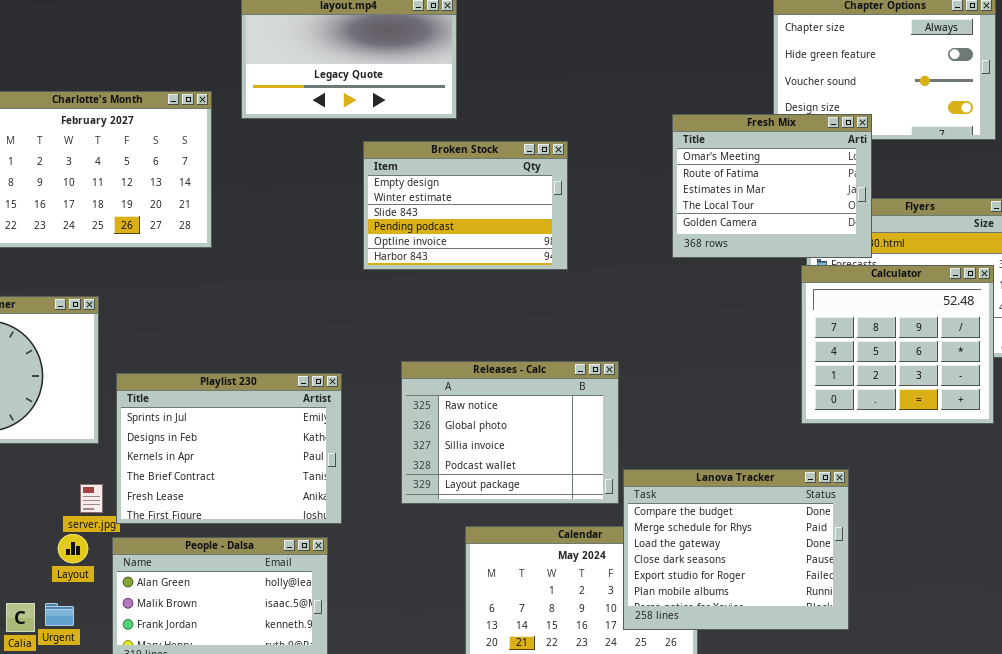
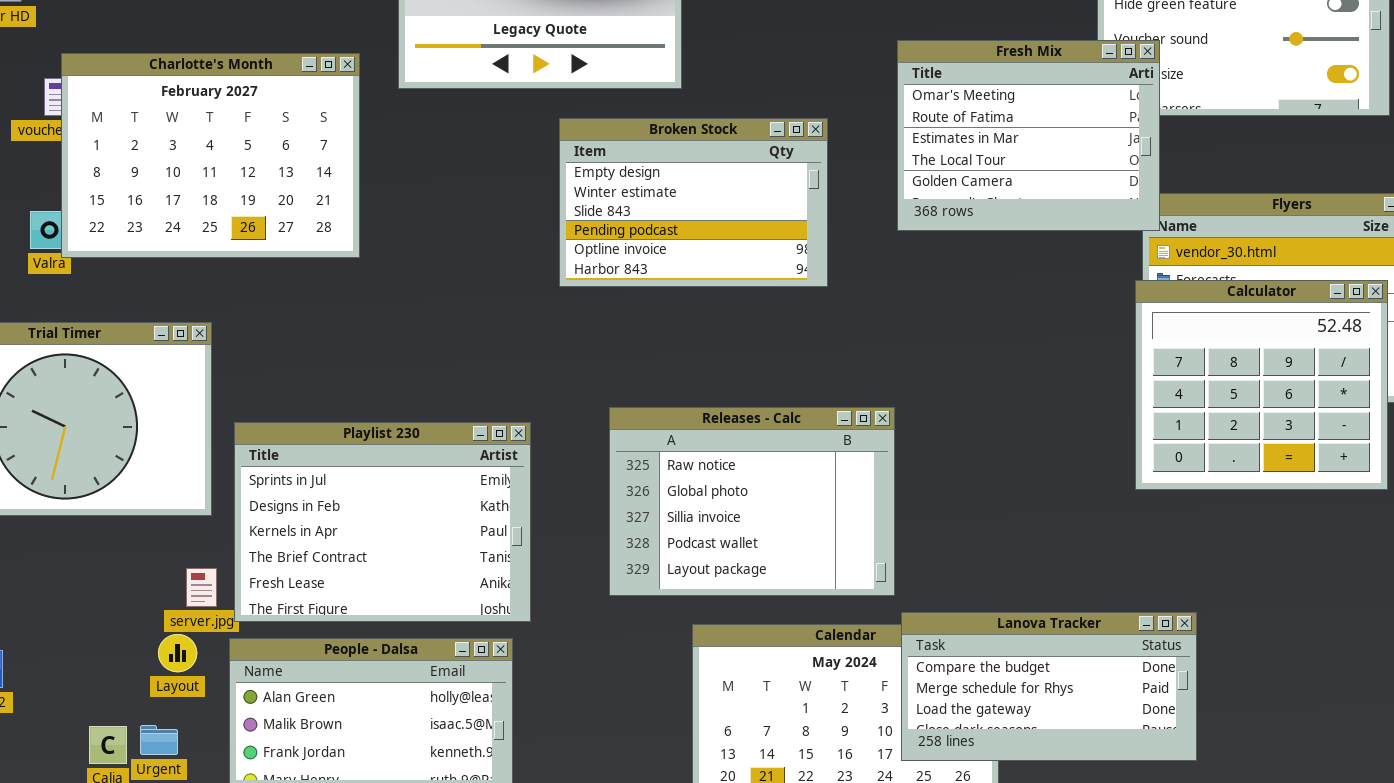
Fresh Mix: [672,114,872,258] -> [897,40,1160,231], moved
Lanova Tracker: [623,469,849,630] -> [901,612,1197,761], resized

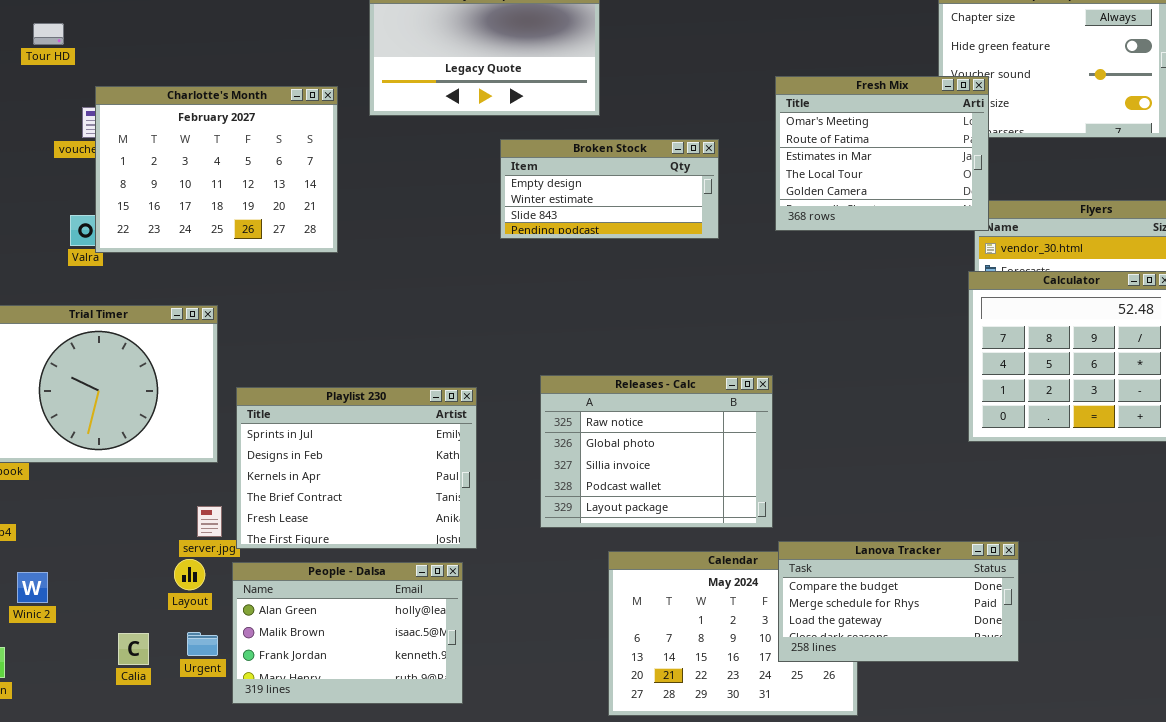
Broken Stock: [559,118,828,287] -> [500,139,719,239], resized
Urgent: [140,725,178,755] -> [187,632,218,656], moved

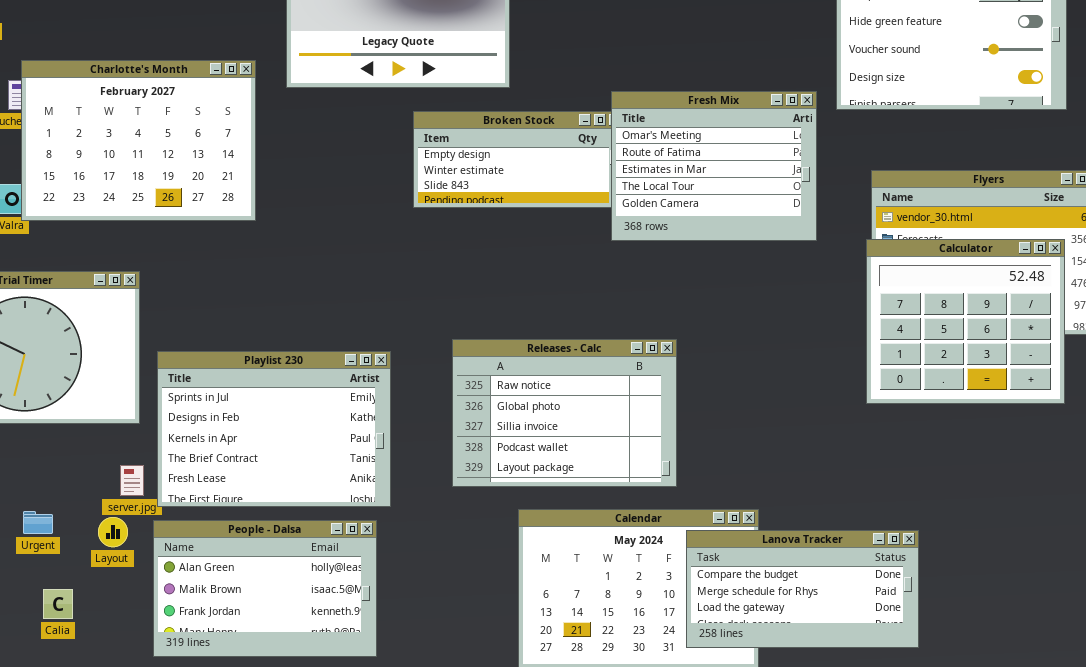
Fresh Mix: [775,76,989,231] -> [611,91,817,241], moved
Lanova Tracker: [778,541,1019,662] -> [686,530,919,648], moved
Urgent: [187,632,218,656] -> [23,511,53,534], moved

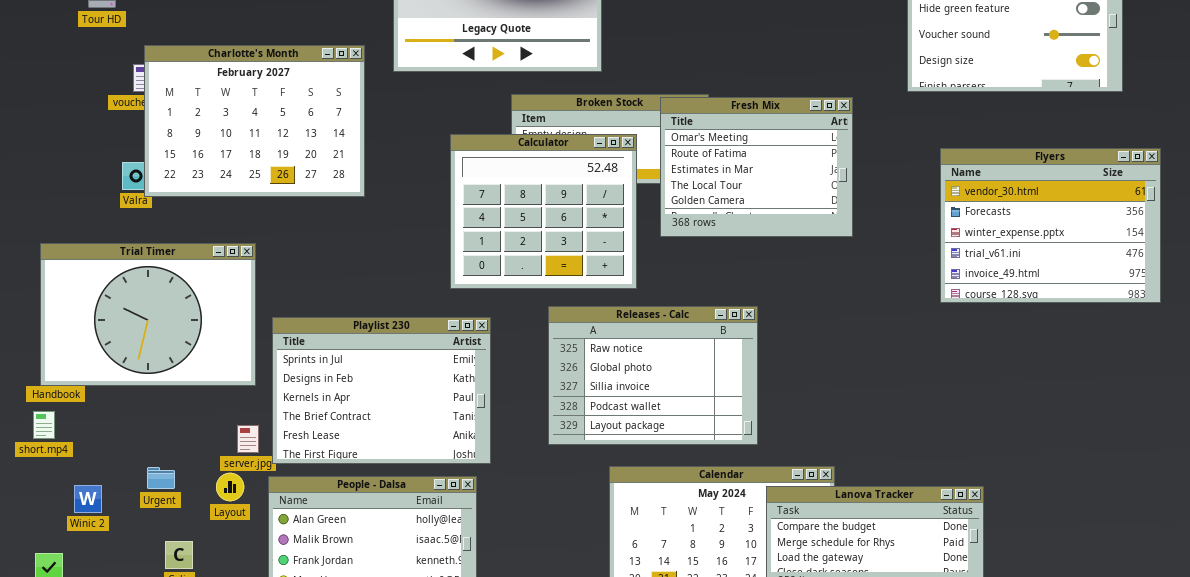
Fresh Mix: [611,91,817,241] -> [660,97,853,237], moved
Calculator: [866,239,1065,404] -> [450,134,637,289], moved

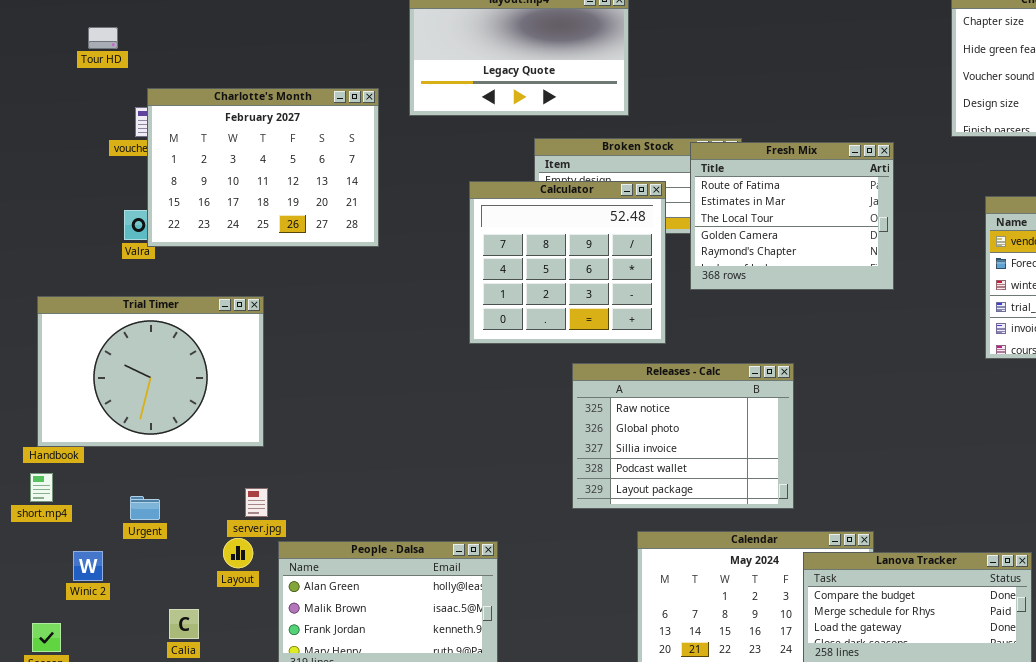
Fresh Mix: [660,97,853,237] -> [690,142,894,290], scrolled down 1 row
Playlist 230: [272,317,491,464] -> none, closed
Urgent: [147,467,175,489] -> [130,496,160,520], moved

